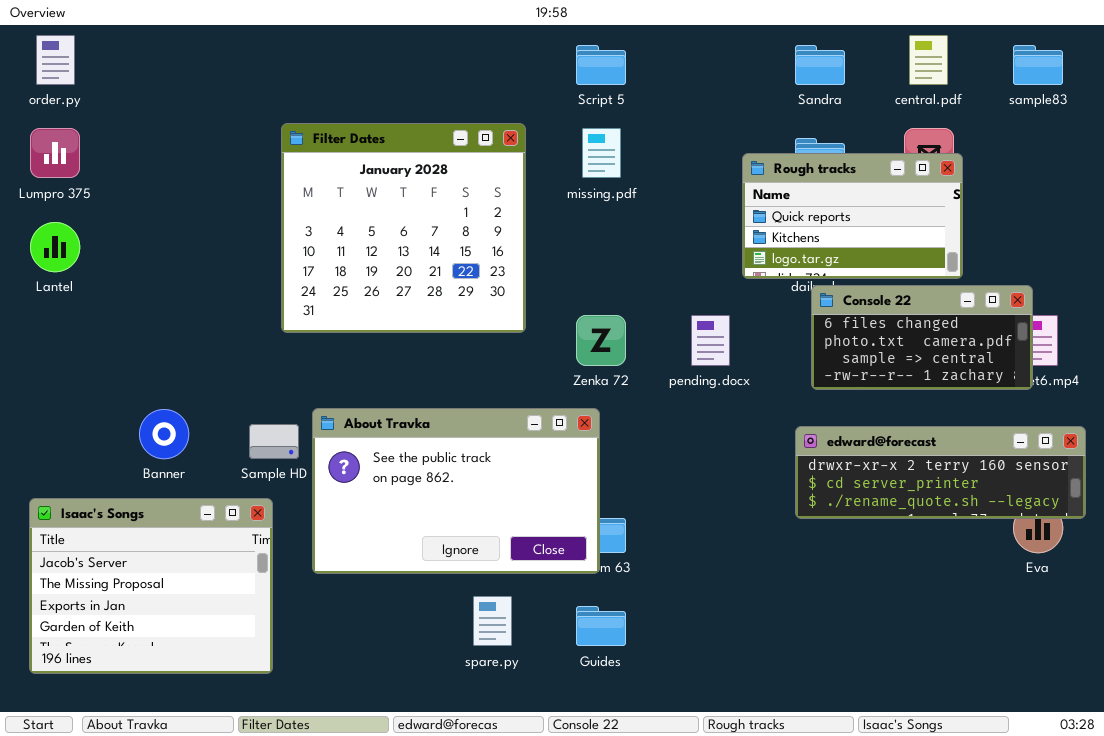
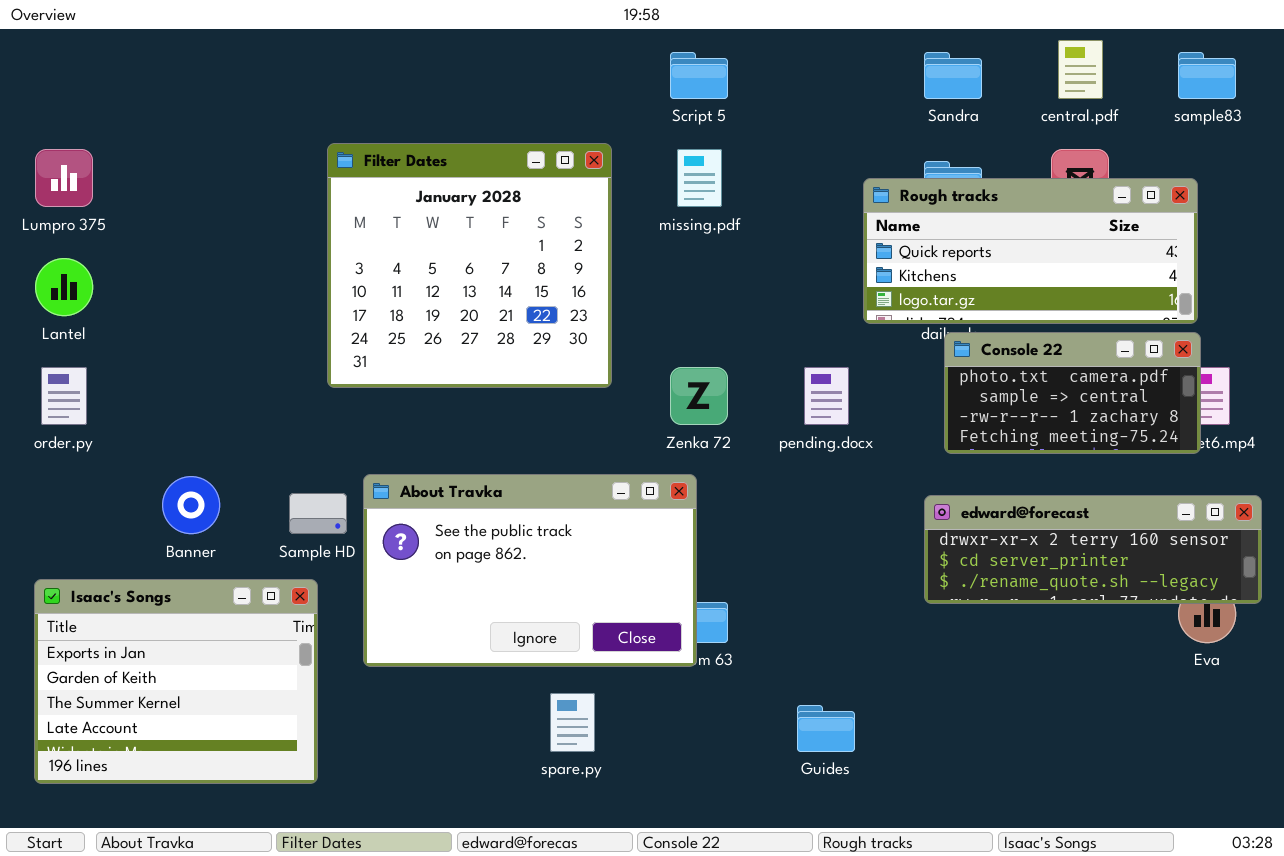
order.py: [36,35,75,85] -> [41,367,87,425], moved
Rough tracks: [742,153,963,279] -> [863,178,1198,324], resized
Console 22: [811,285,1033,390] -> [944,332,1201,454], scrolled down 1 row
Isaac's Songs: [29,498,273,674] -> [34,579,318,784], scrolled down 2 rows
Guides: [576,606,626,646] -> [797,705,855,752], moved

